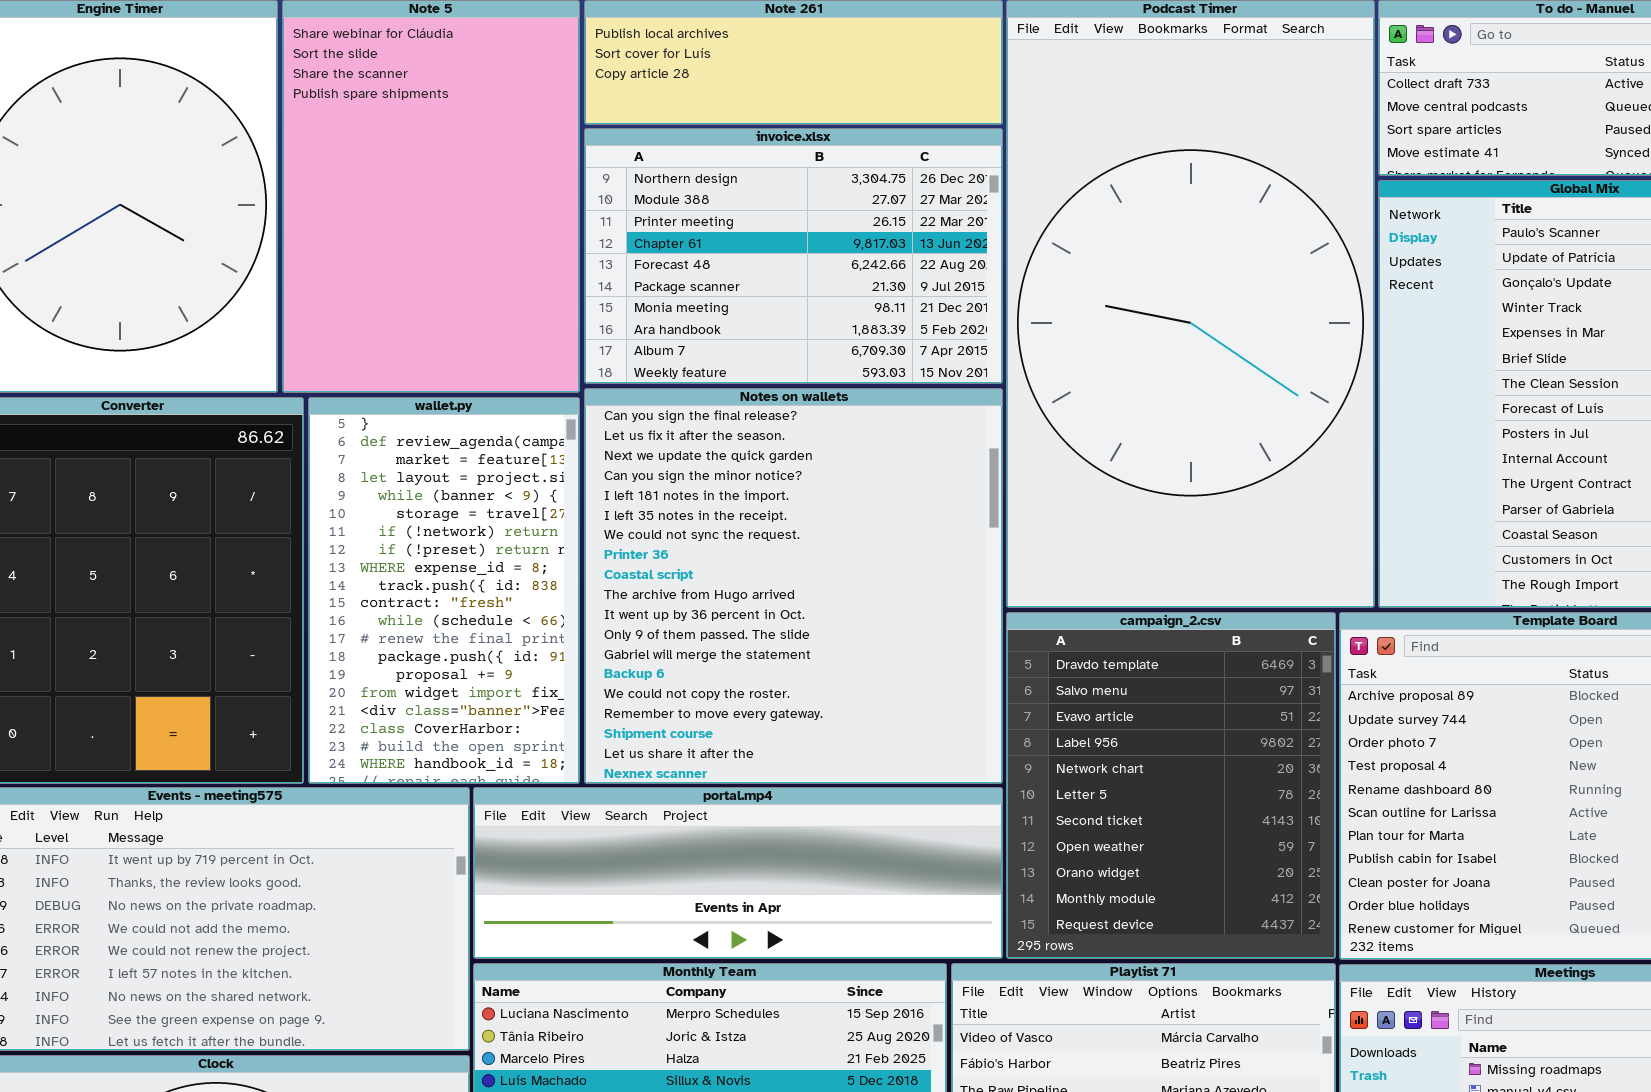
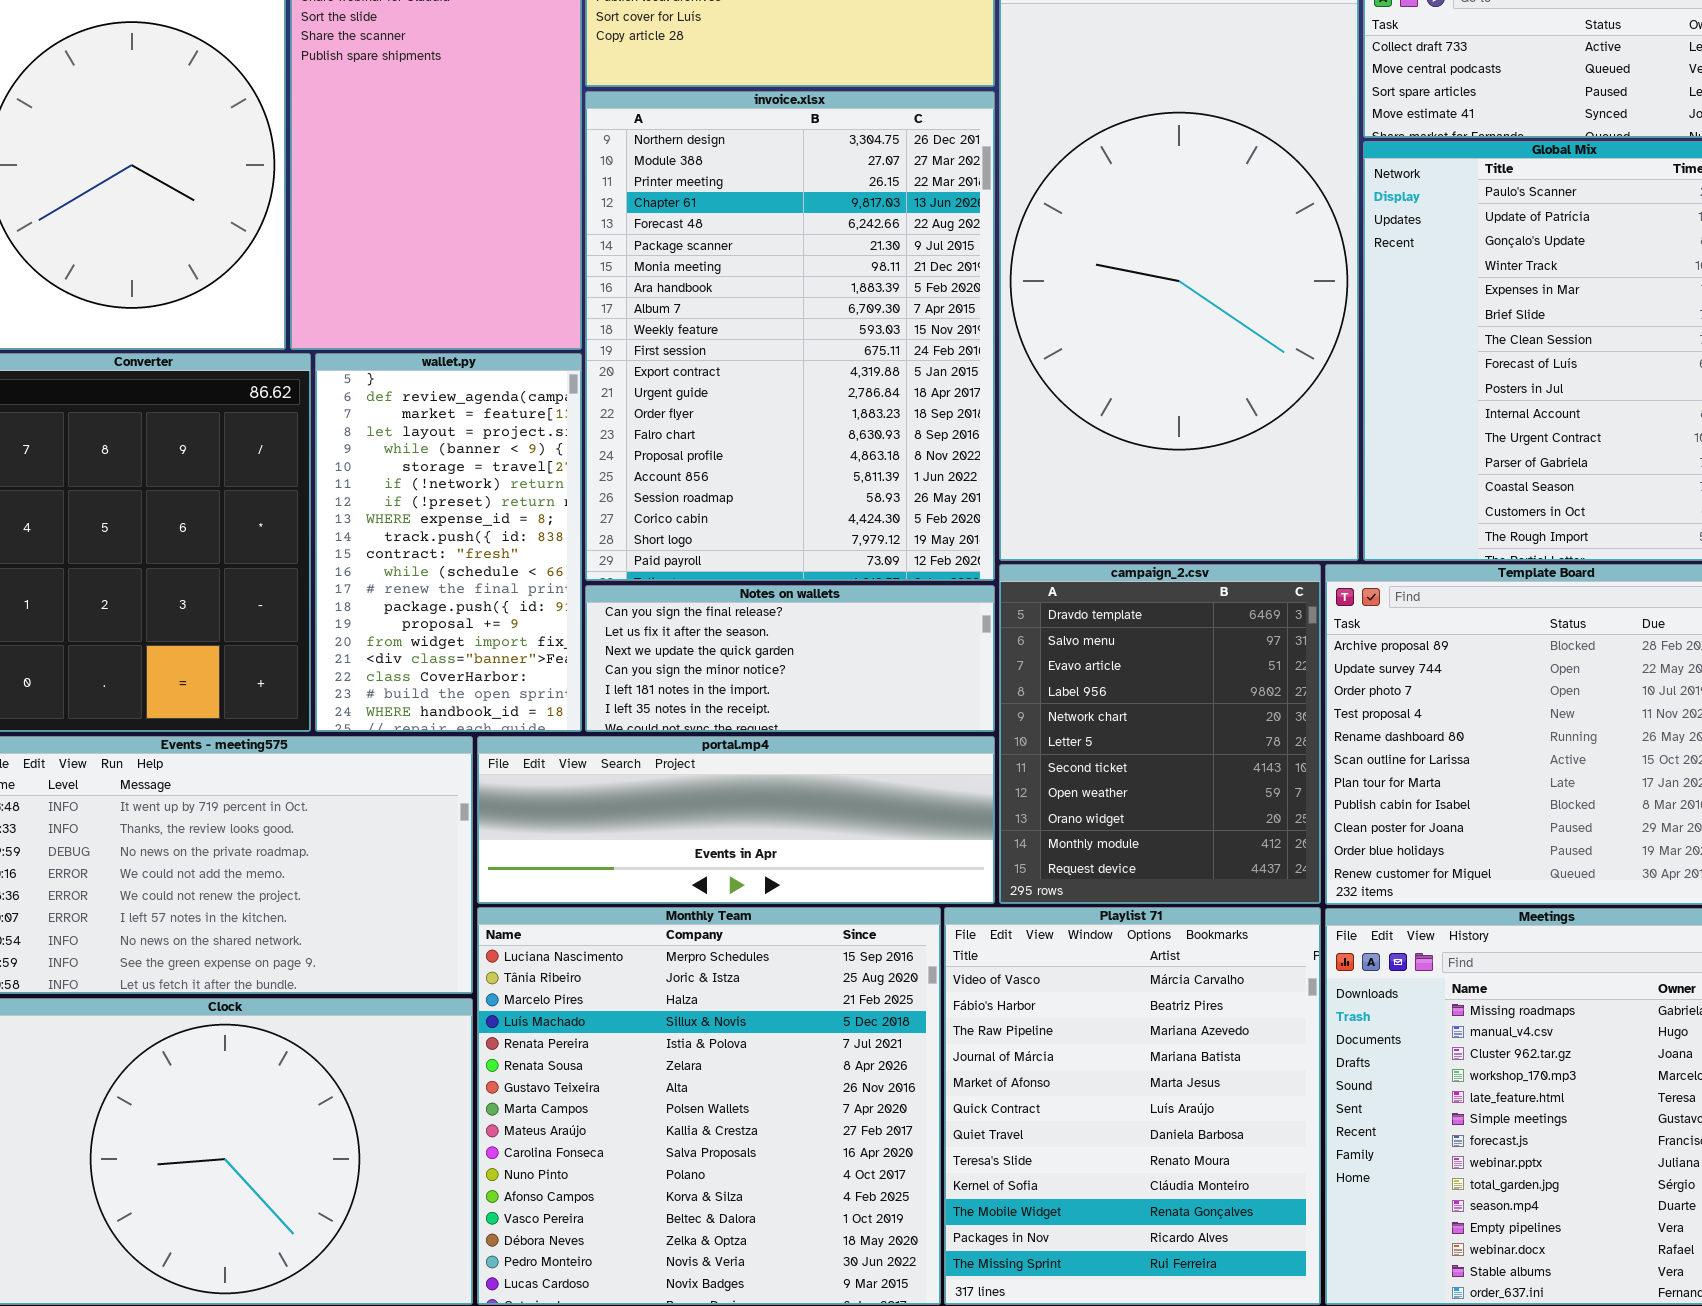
invoice.xlsx: [584,128,1003,384] -> [585,91,995,581], resized
Notes on wallets: [584,388,1003,784] -> [585,585,995,732], resized

